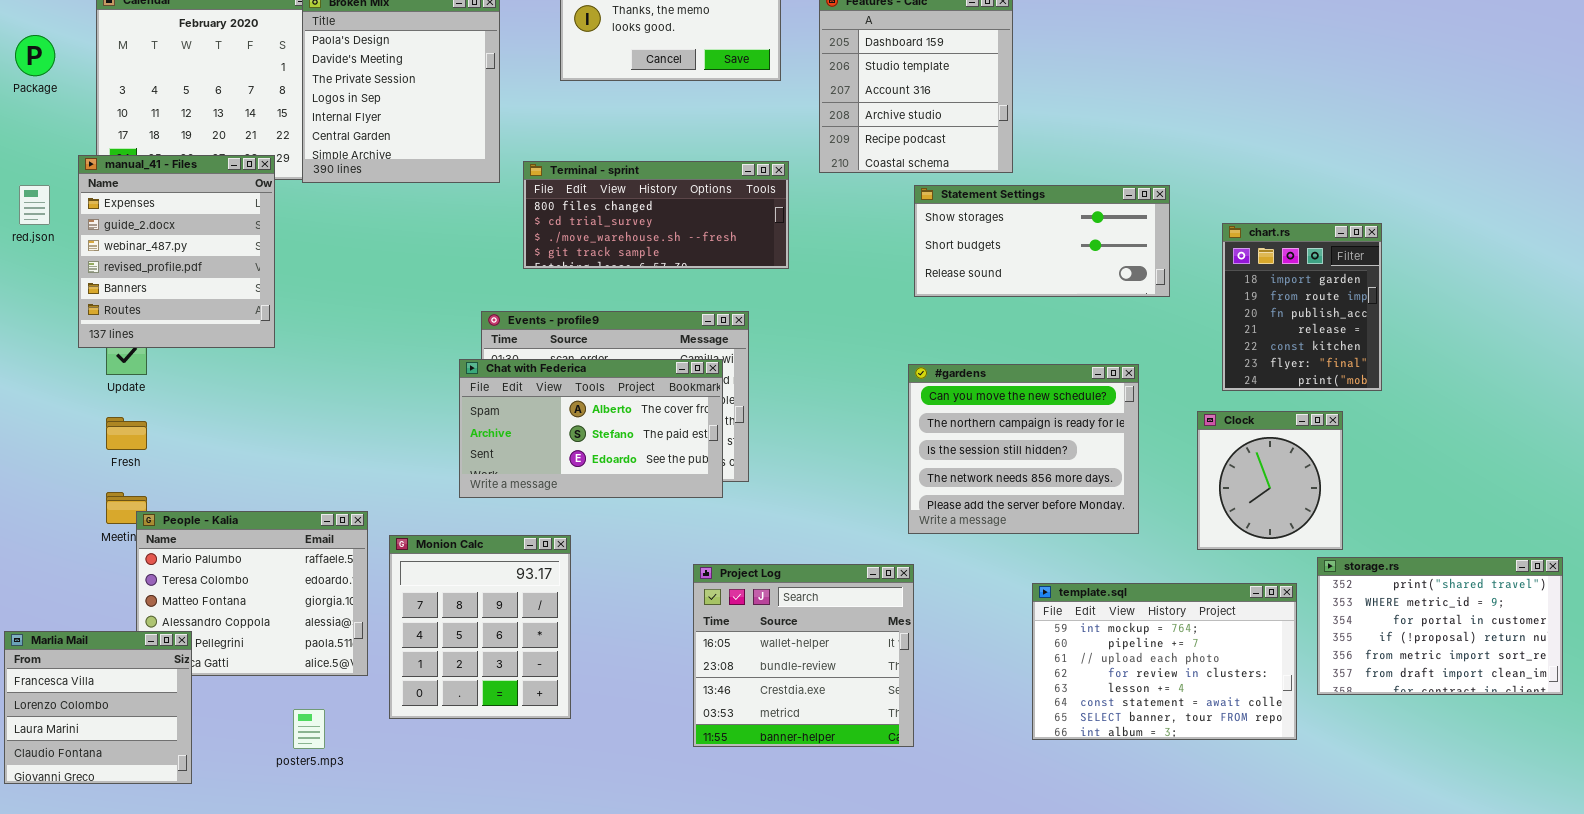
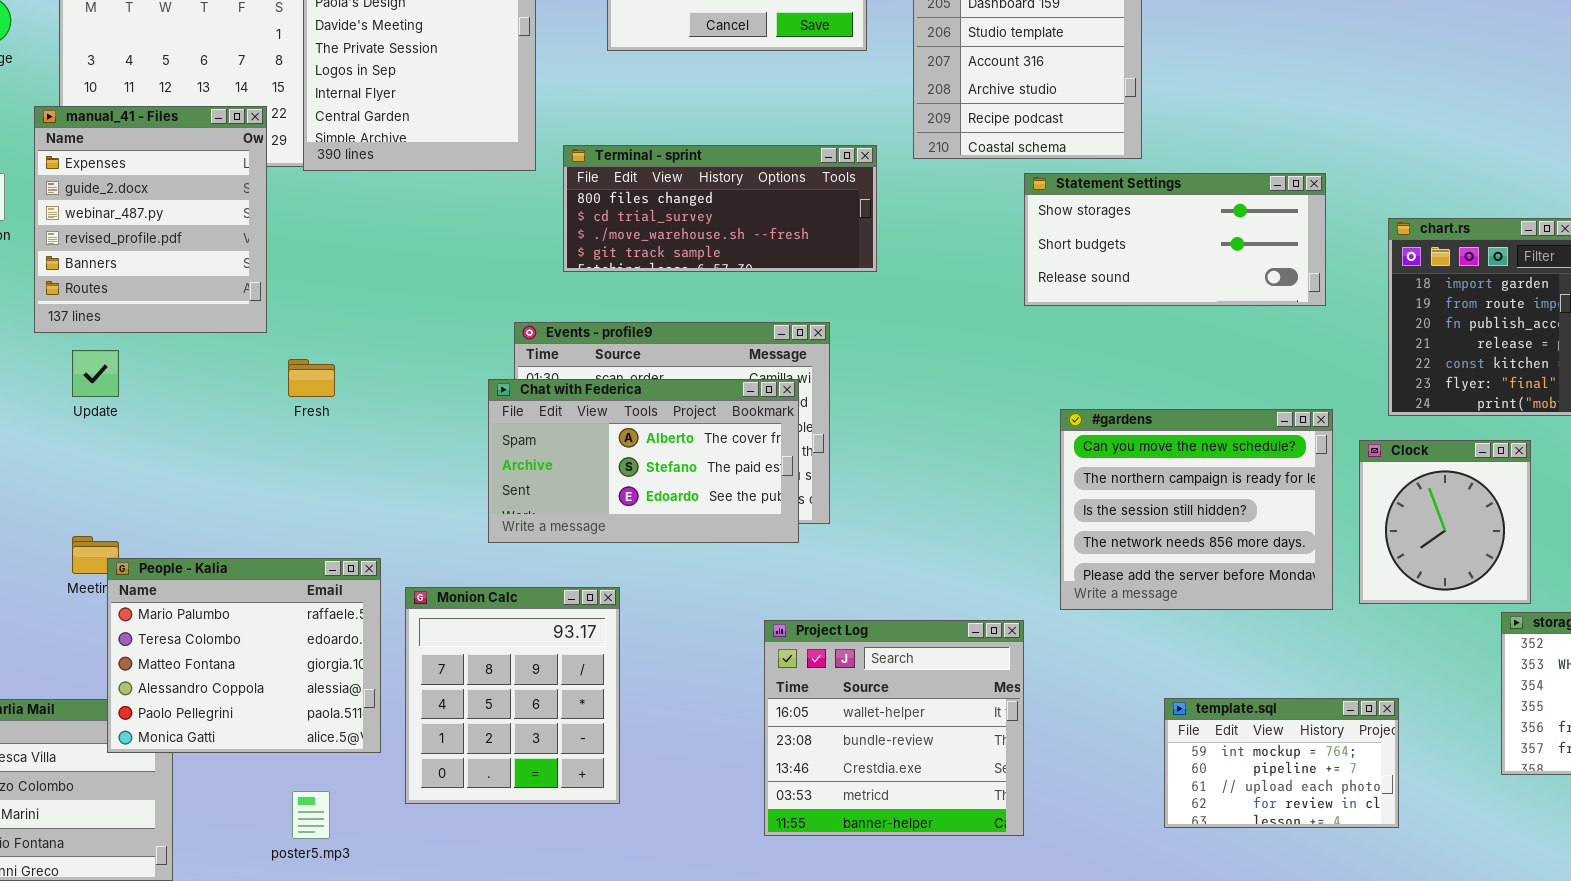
manual_41 - Files: [78,155,275,348] -> [34,106,267,333], moved
#gardens: [908,364,1139,534] -> [1060,409,1333,610], moved
Fresh: [106,417,147,450] -> [288,359,335,397], moved
People - Kalia: [136,511,368,676] -> [107,558,381,753], raised
template.sql: [1032,583,1297,740] -> [1164,698,1399,828], resized

